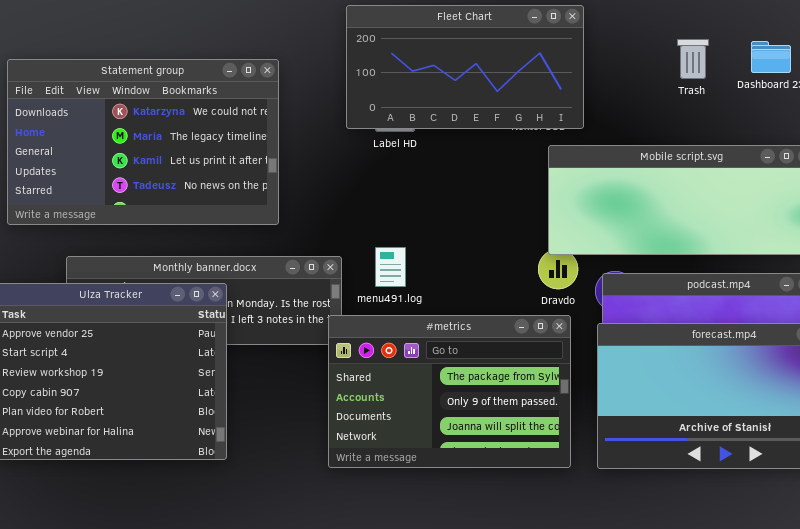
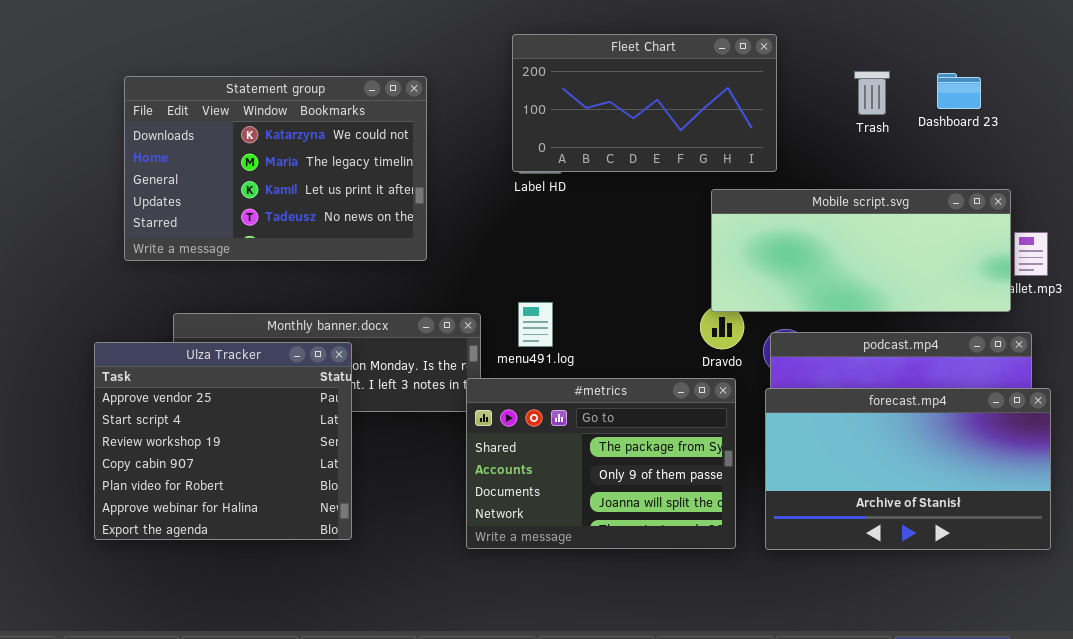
Fleet Chart: [346,5,584,129] -> [512,34,777,172], moved
Statement group: [7,59,279,225] -> [124,76,427,261], moved

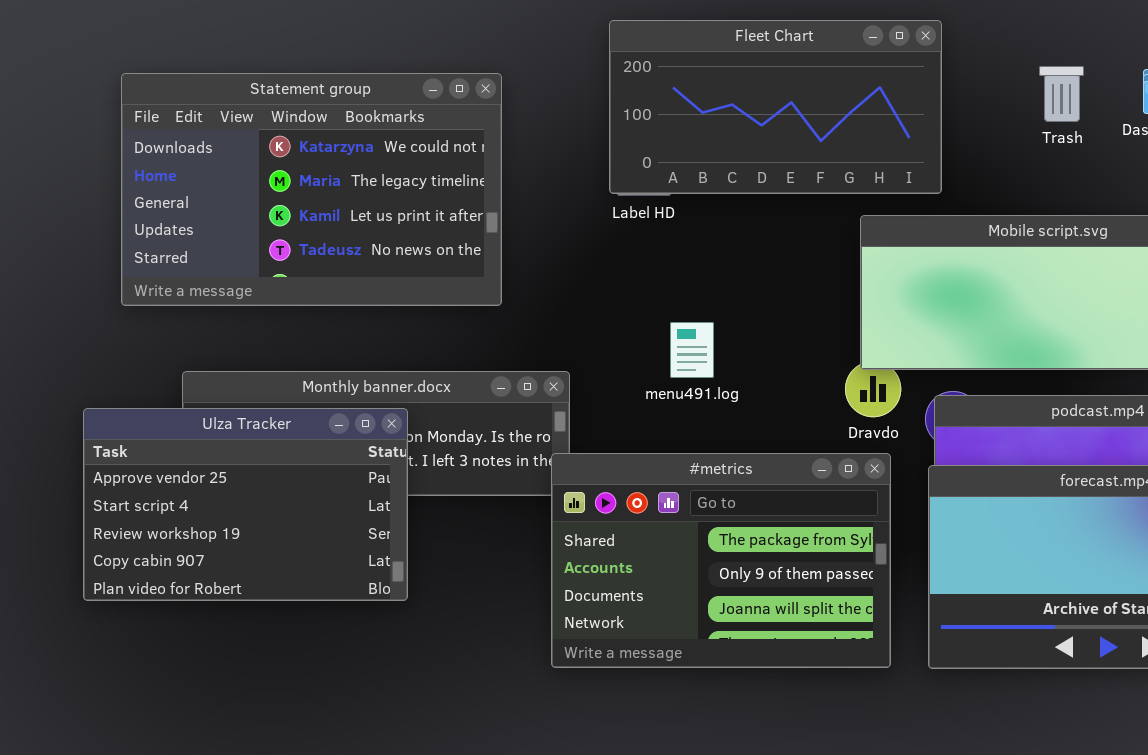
menu491.log: [518,302,553,347] -> [670,322,714,378], moved
Ulza Tracker: [94,342,352,540] -> [83,408,408,601], resized

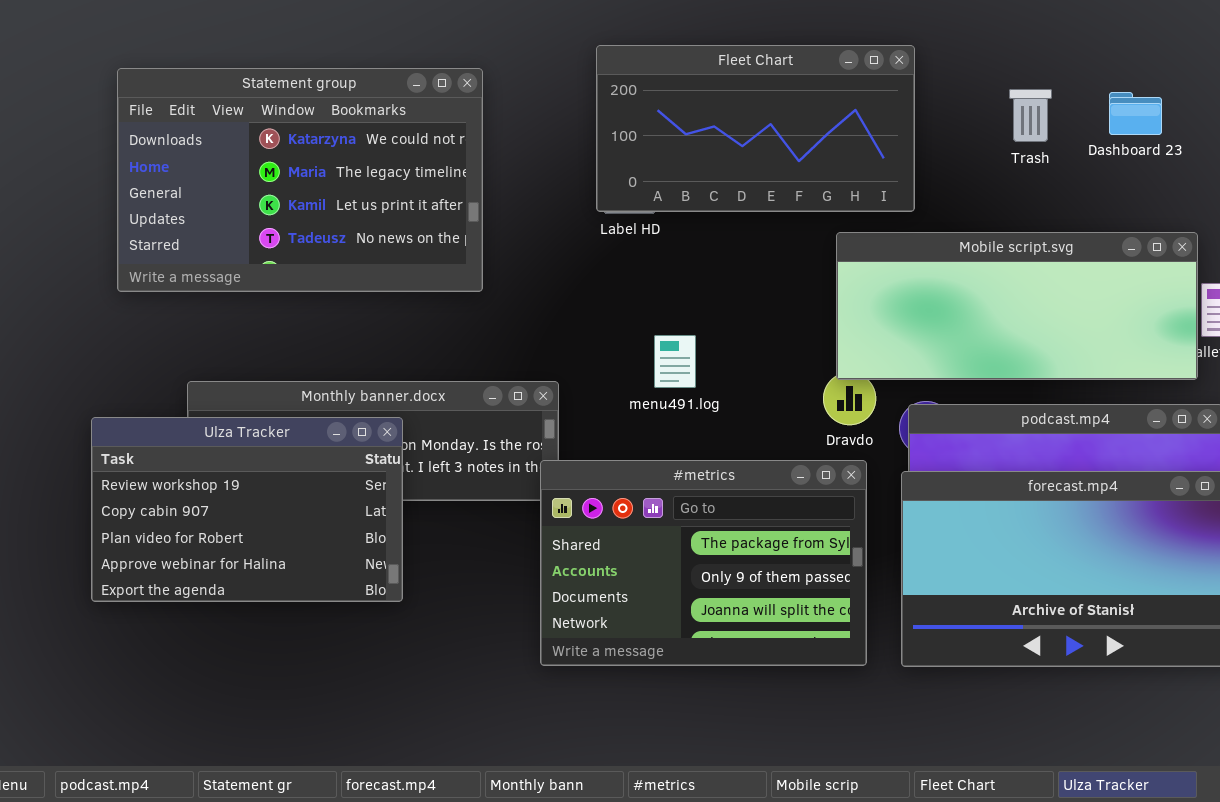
Statement group: [121,73,502,306] -> [117,68,483,292], moved
Ulza Tracker: [83,408,408,601] -> [91,417,403,602], scrolled down 2 rows

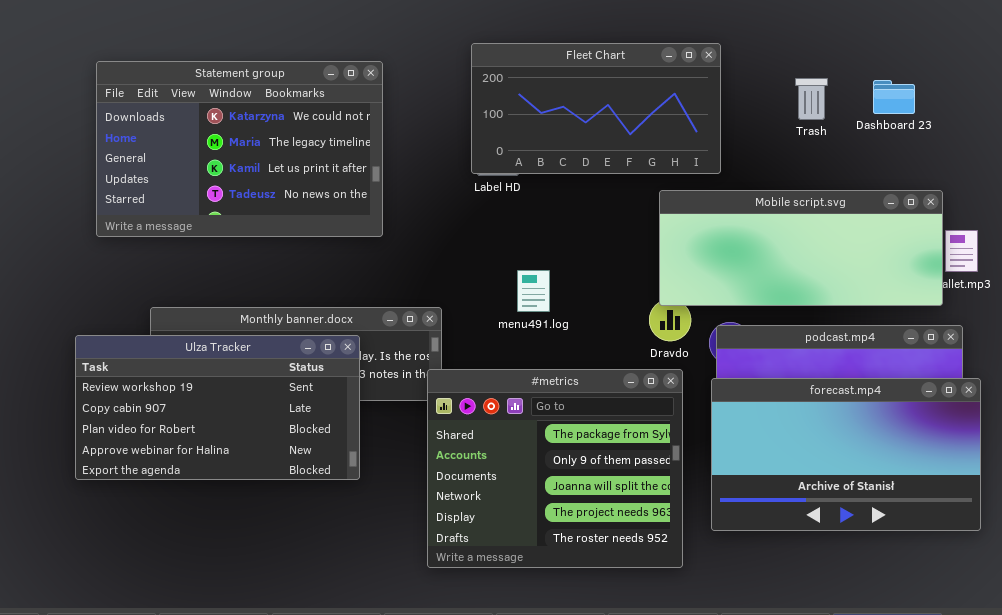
Ulza Tracker: [91,417,403,602] -> [75,335,360,480], resized
#metrics: [540,460,867,666] -> [427,369,683,568], resized

